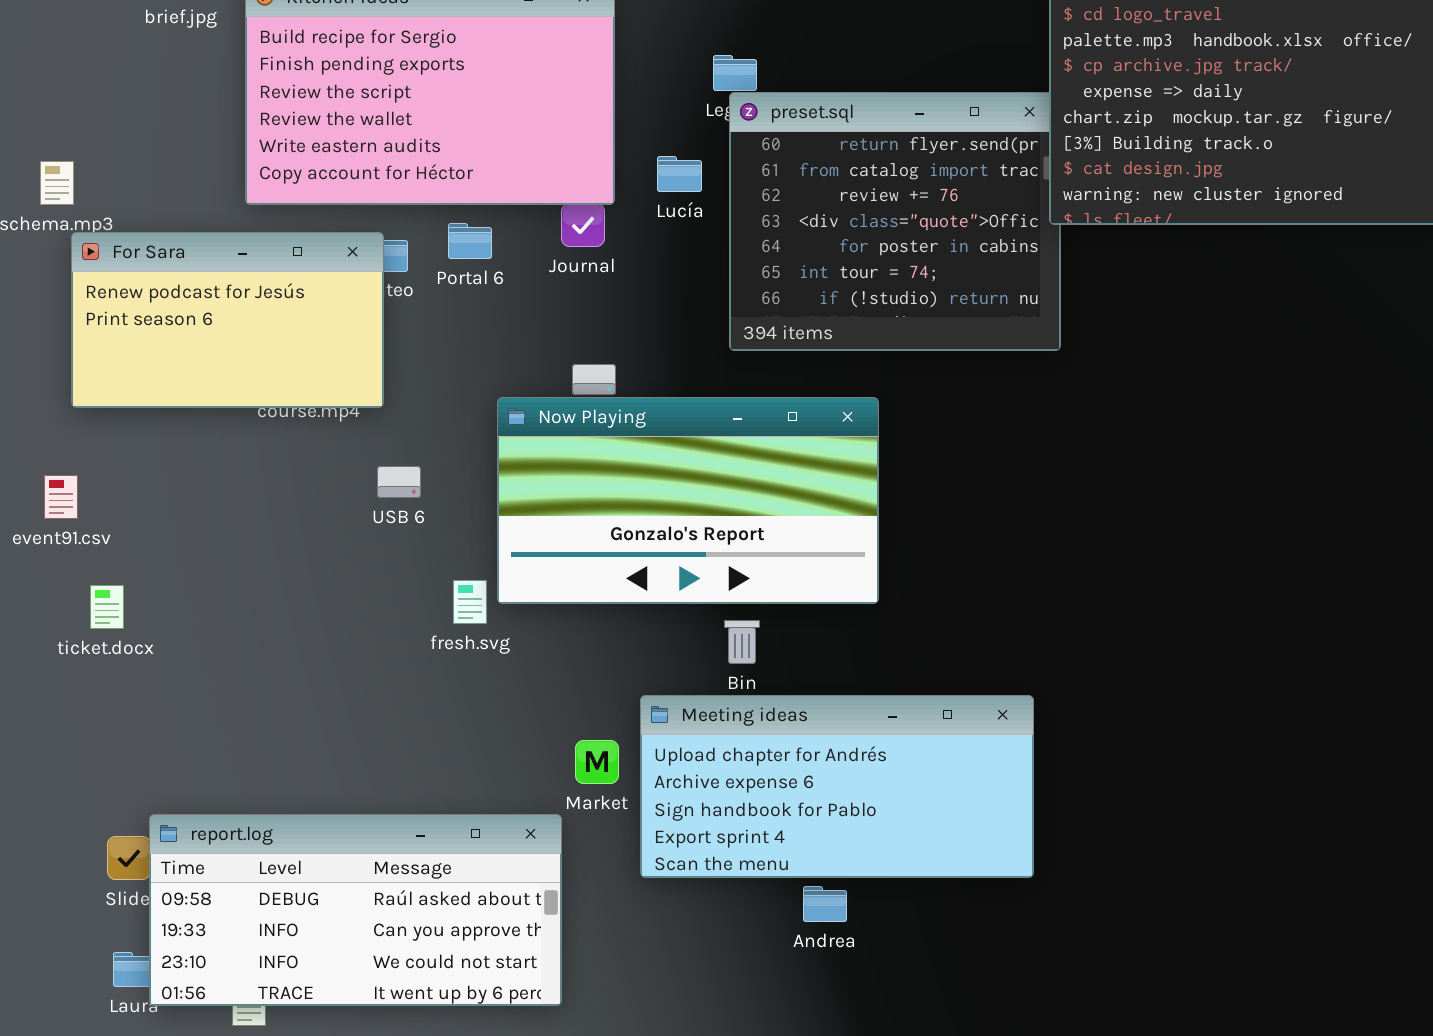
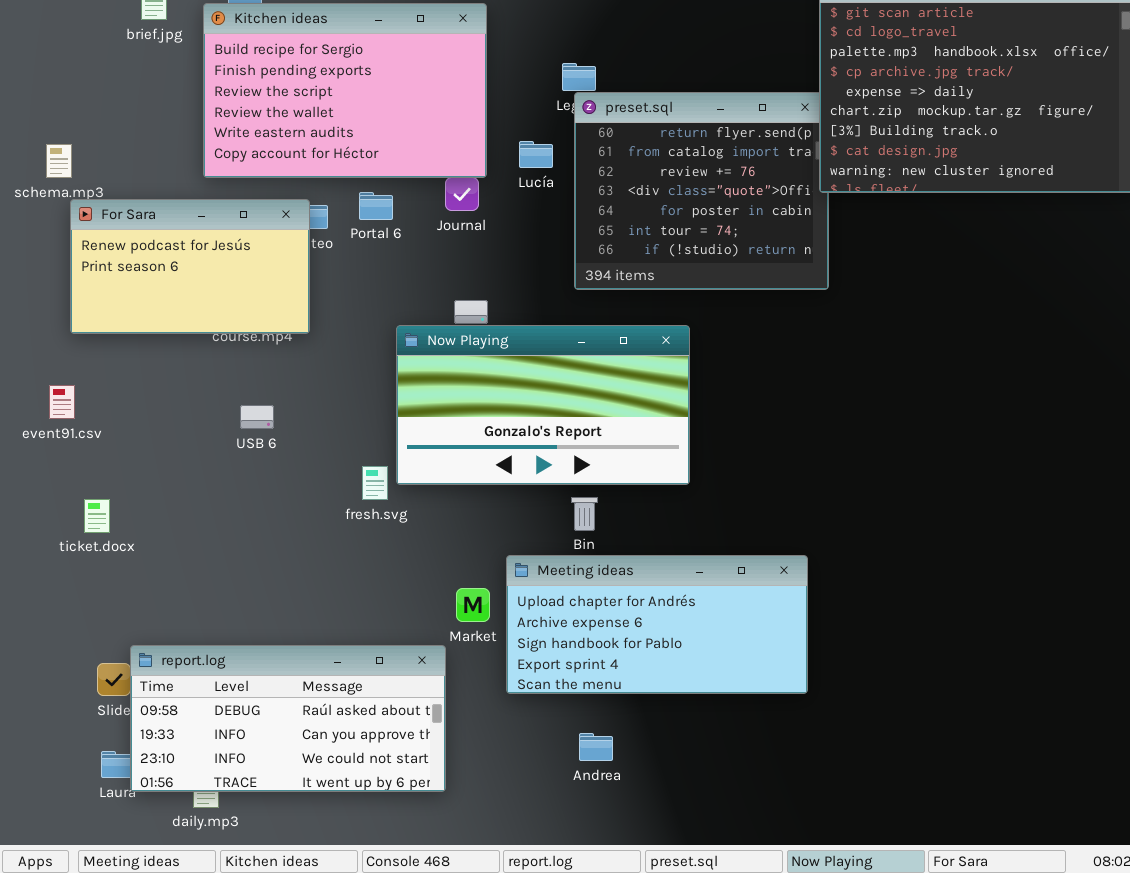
USB 6: [377,466,421,498] -> [240,405,274,429], moved
ticket.docx: [90,585,124,629] -> [84,499,110,533], moved
Andrea: [803,886,847,922] -> [579,733,613,761], moved

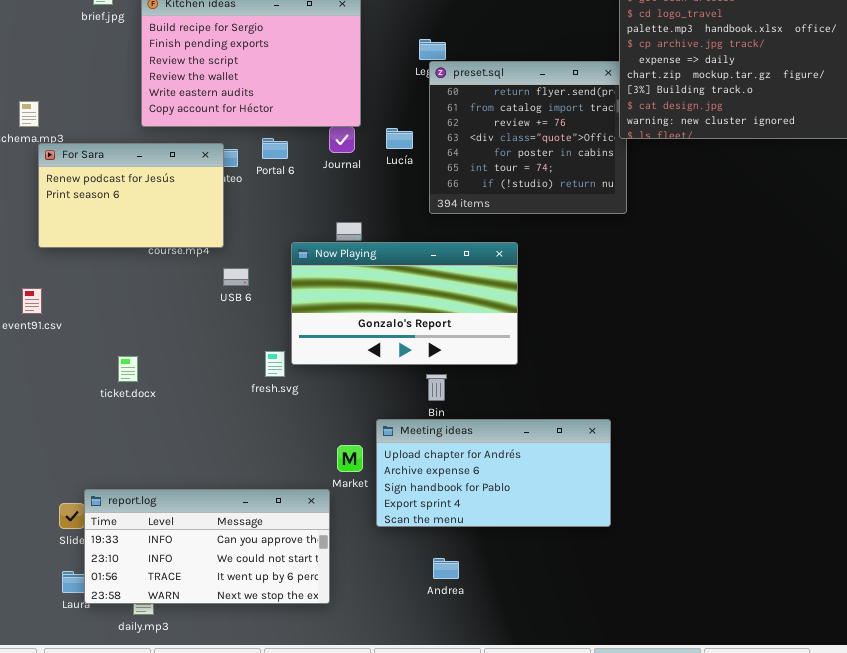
Lucía: [519,141,553,168] -> [386,128,413,149], moved
USB 6: [240,405,274,429] -> [223,268,249,286], moved
ticket.docx: [84,499,110,533] -> [118,356,138,382], moved
report.log: [130,645,446,792] -> [84,489,330,604], scrolled down 1 row

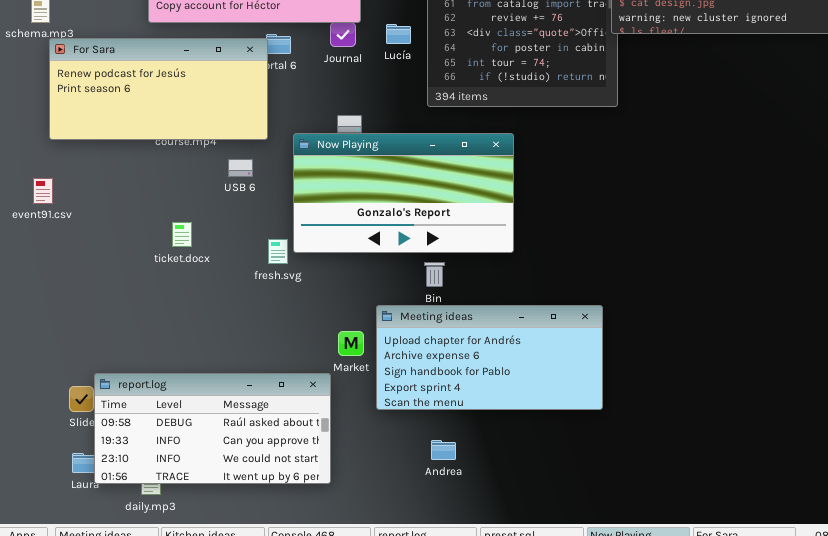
For Sara: [38,143,224,248] -> [49,38,268,140], resized
ticket.docx: [118,356,138,382] -> [172,222,192,247], moved
report.log: [84,489,330,604] -> [94,373,331,484], scrolled up 1 row

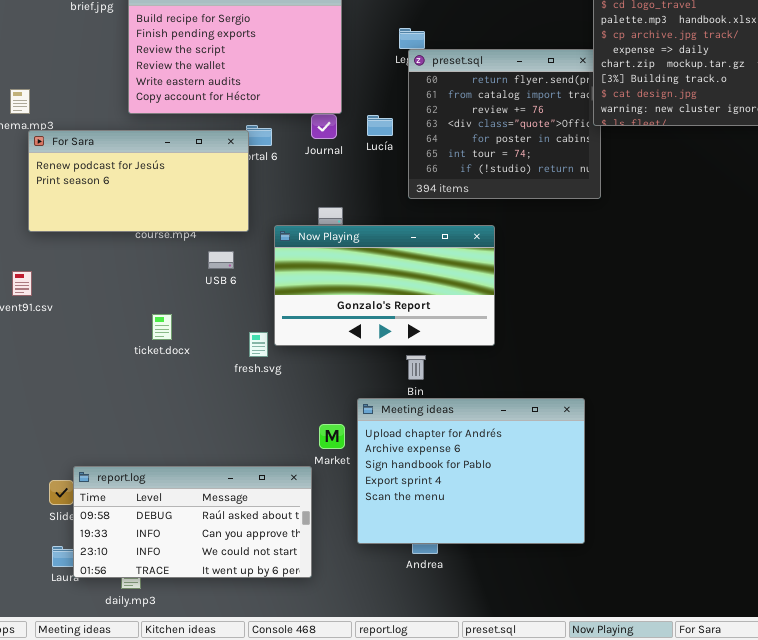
Meeting ideas: [376,305,603,410] -> [357,398,585,544], resized

